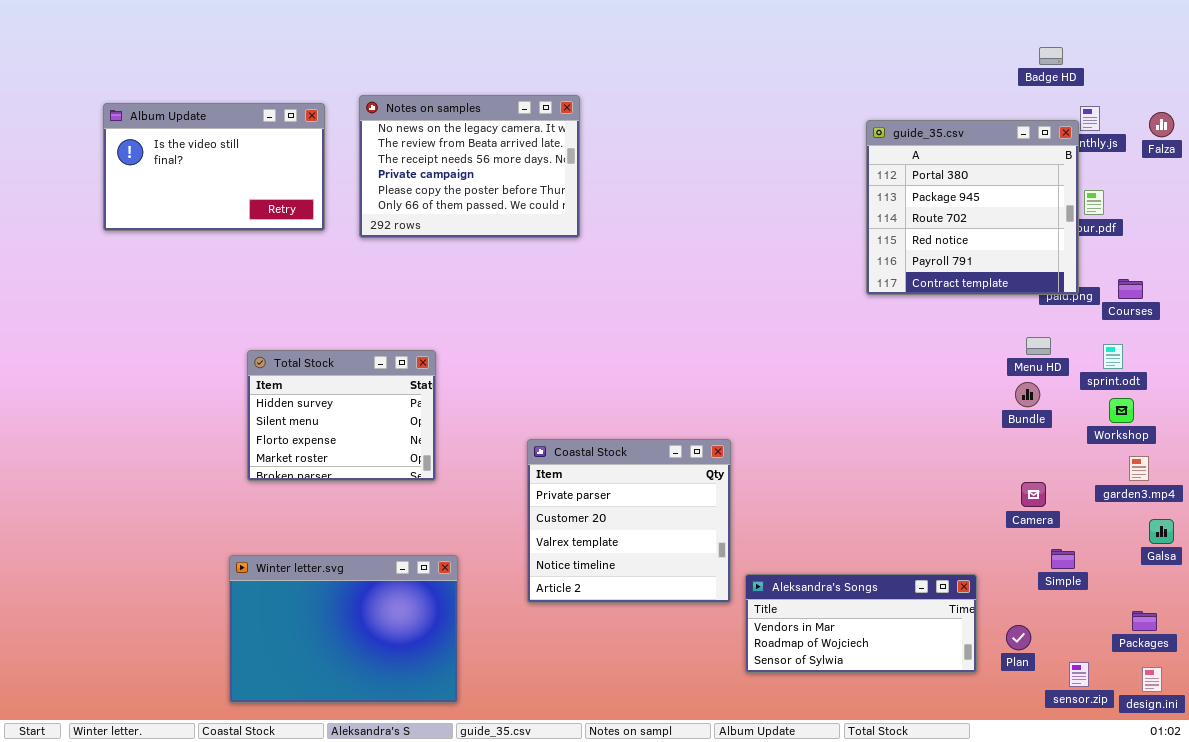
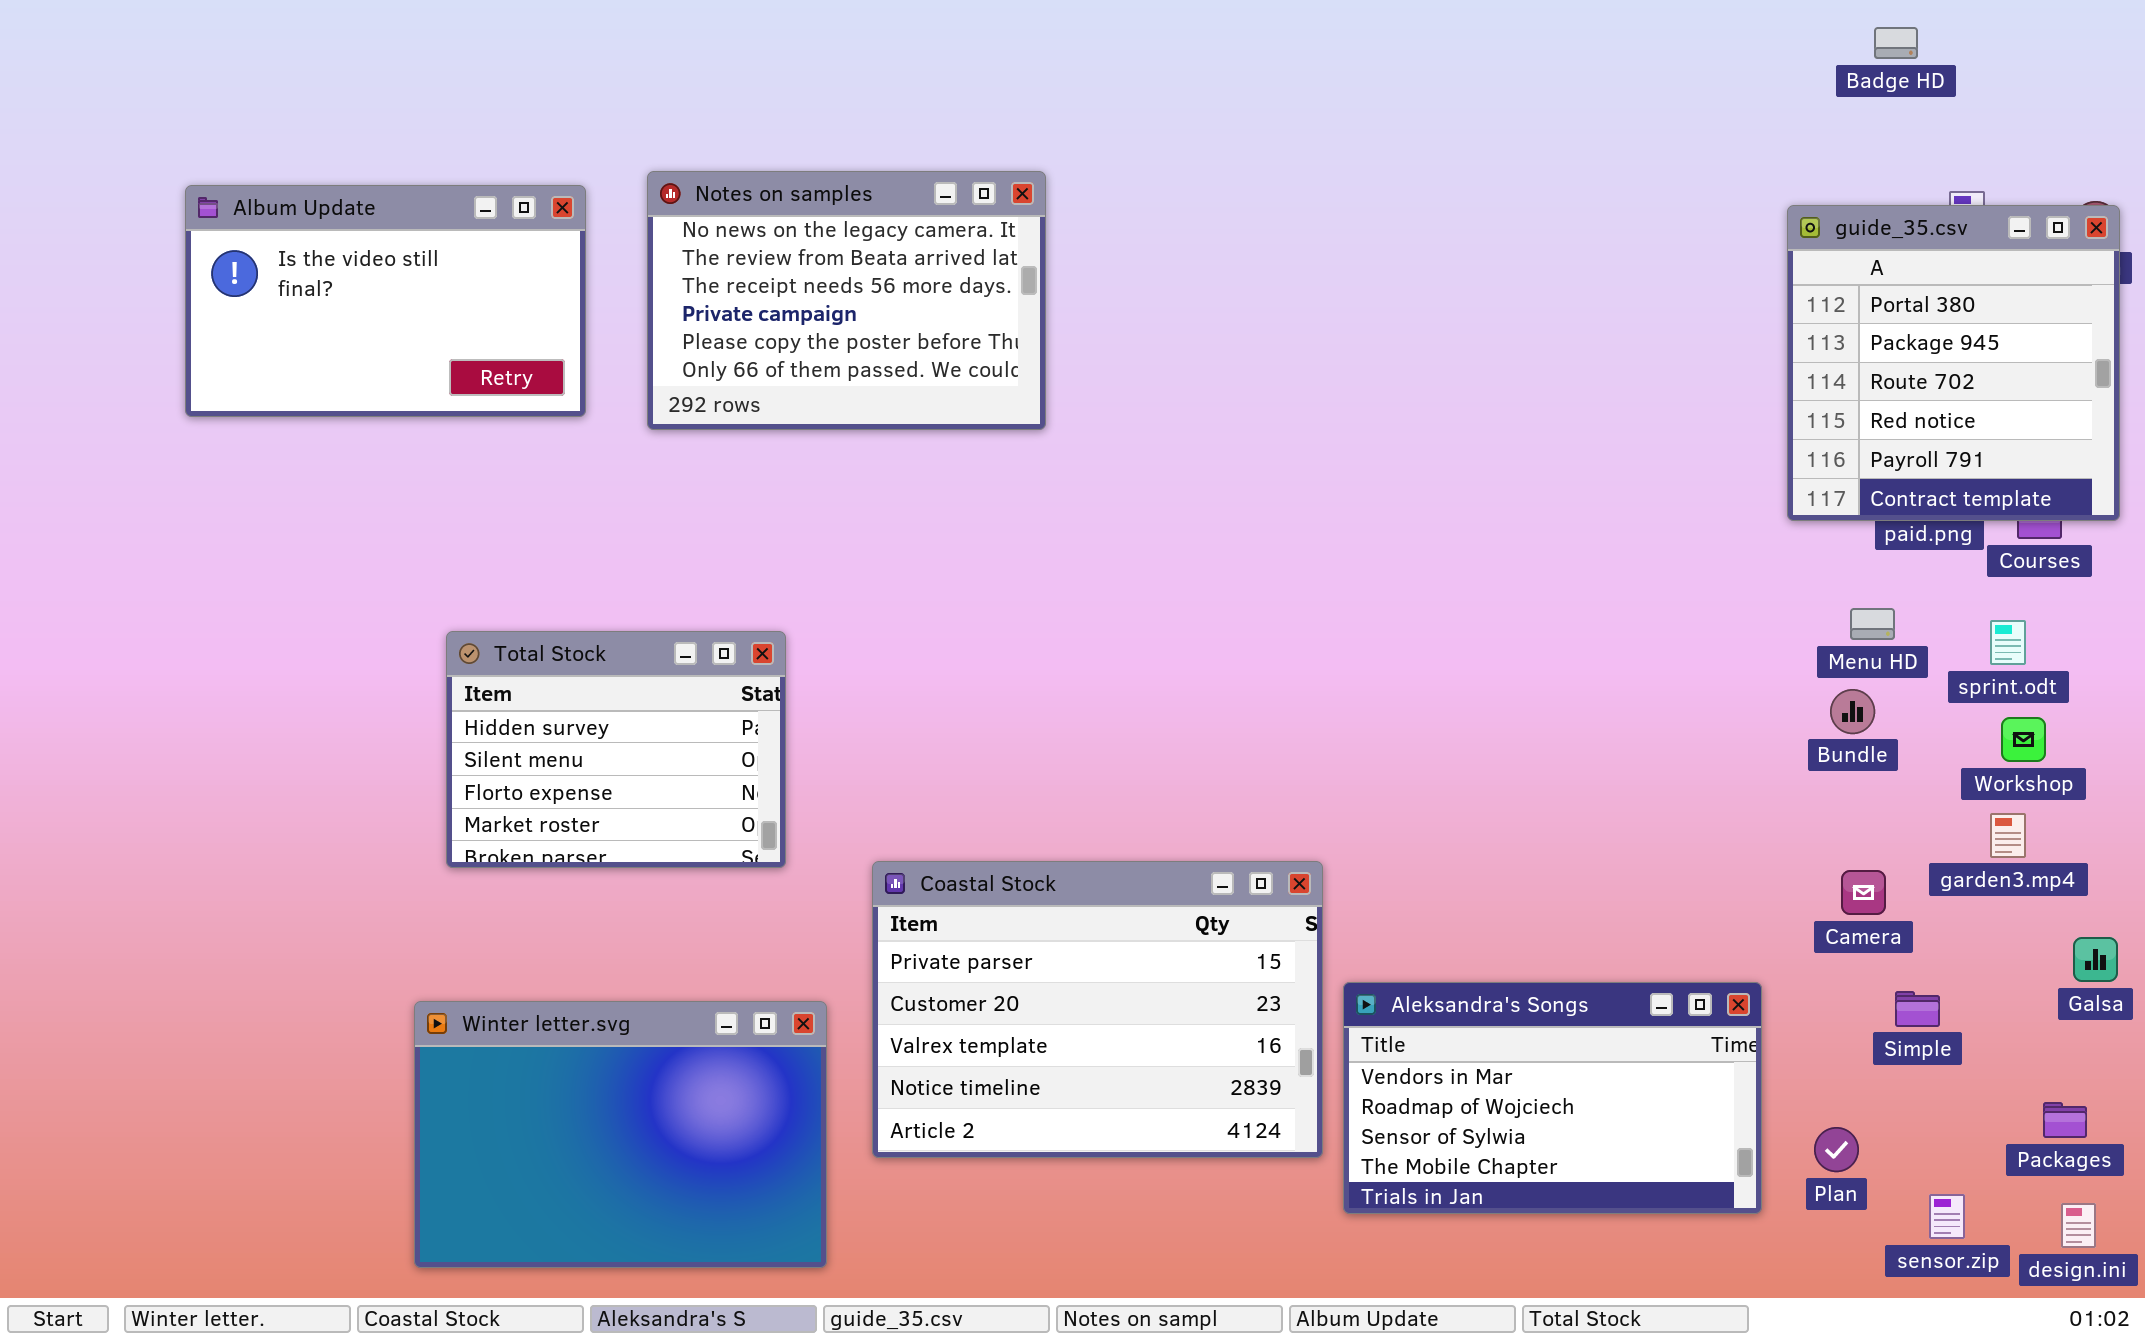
Badge HD: [1039,47,1063,65] -> [1874,27,1918,59], moved
guide_35.csv: [866,120,1079,295] -> [1787,205,2120,521], moved, resized
Coastal Stock: [527,439,731,603] -> [872,861,1323,1158], moved, resized
garden3.mp4: [1129,456,1149,481] -> [1990,813,2026,858], moved
Aleksandra's Songs: [745,574,977,673] -> [1343,982,1762,1214], resized

